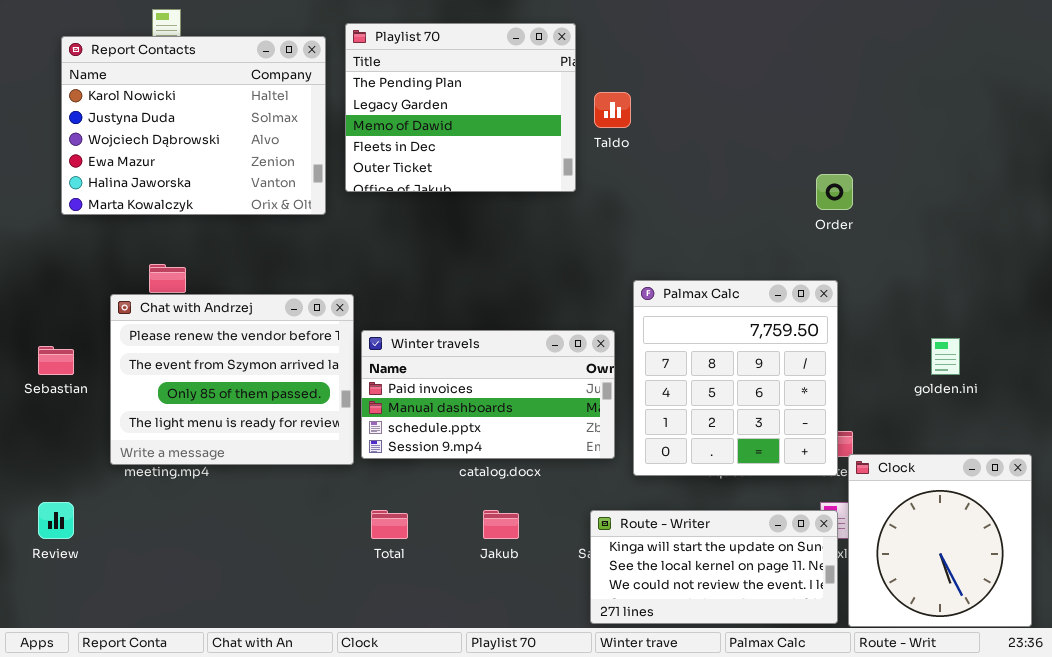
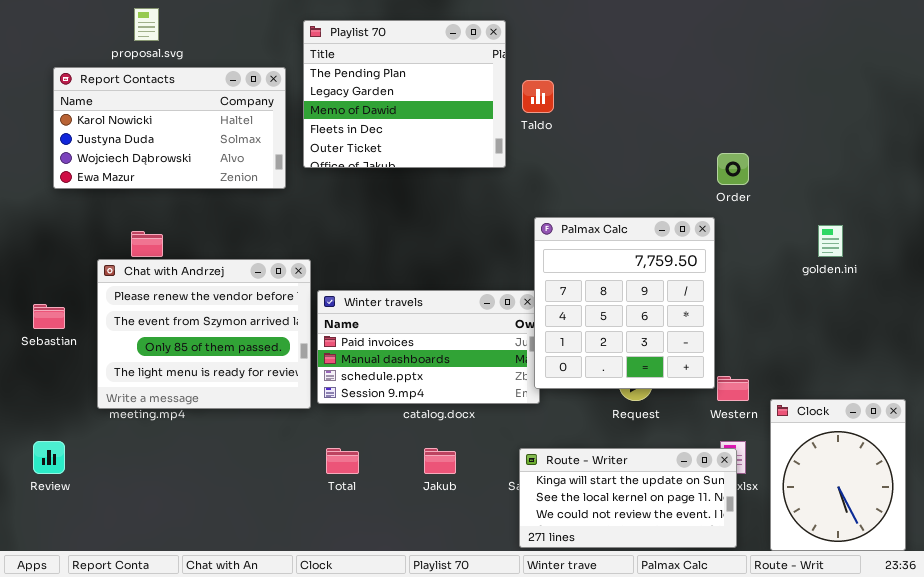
Report Contacts: [61,36,326,215] -> [53,67,286,189], resized
Palmax Calc: [633,280,838,476] -> [534,217,715,389], moved
golden.ini: [931,338,960,375] -> [818,225,843,257], moved
Clock: [848,454,1032,627] -> [770,399,906,551], resized

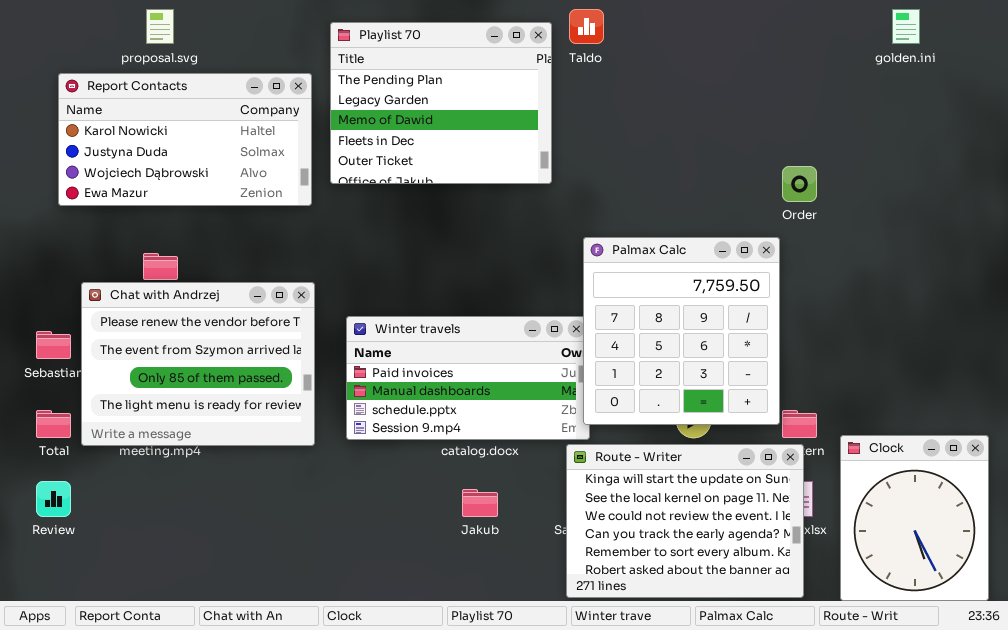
Taldo: [522,80,554,113] -> [569,9,604,44], moved
golden.ini: [818,225,843,257] -> [892,9,920,44], moved
Chat with Andrzej: [97,259,311,409] -> [81,282,315,446], moved
Total: [326,448,359,474] -> [36,410,71,438], moved
Route - Writer: [519,448,737,548] -> [566,444,804,598], resized

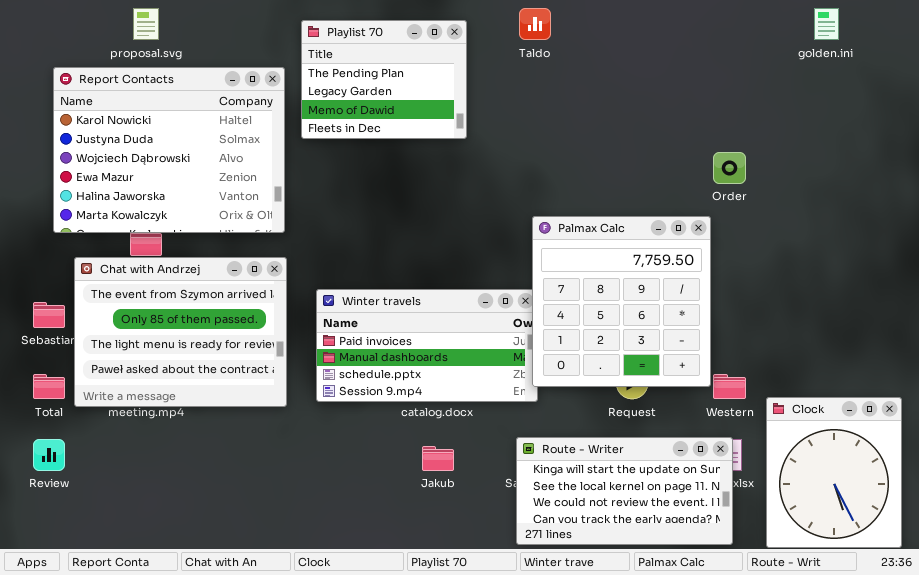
Playlist 70: [330,22,552,184] -> [301,20,467,139], resized
Report Contacts: [58,73,312,206] -> [53,67,285,233], resized
Chat with Andrzej: [81,282,315,446] -> [74,257,287,407], scrolled down 1 row
Route - Writer: [566,444,804,598] -> [516,437,733,545], resized

